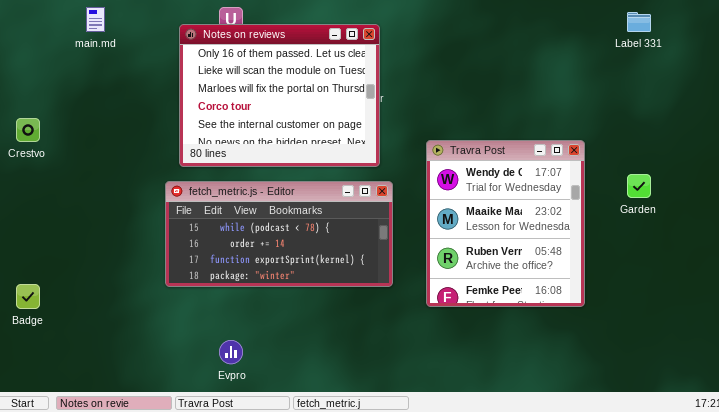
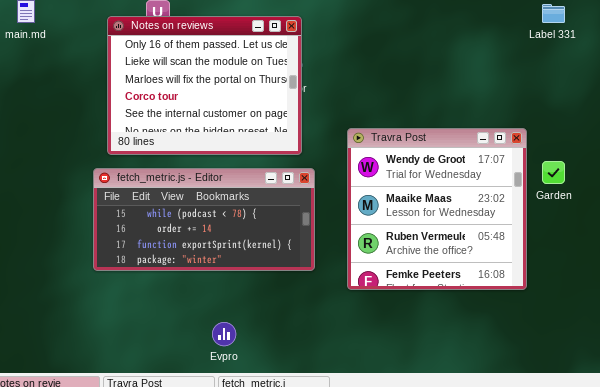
Travra Post: [426,140,585,307] -> [347,128,527,290], resized
Evpro: [219,340,243,364] -> [212,322,236,346], moved

